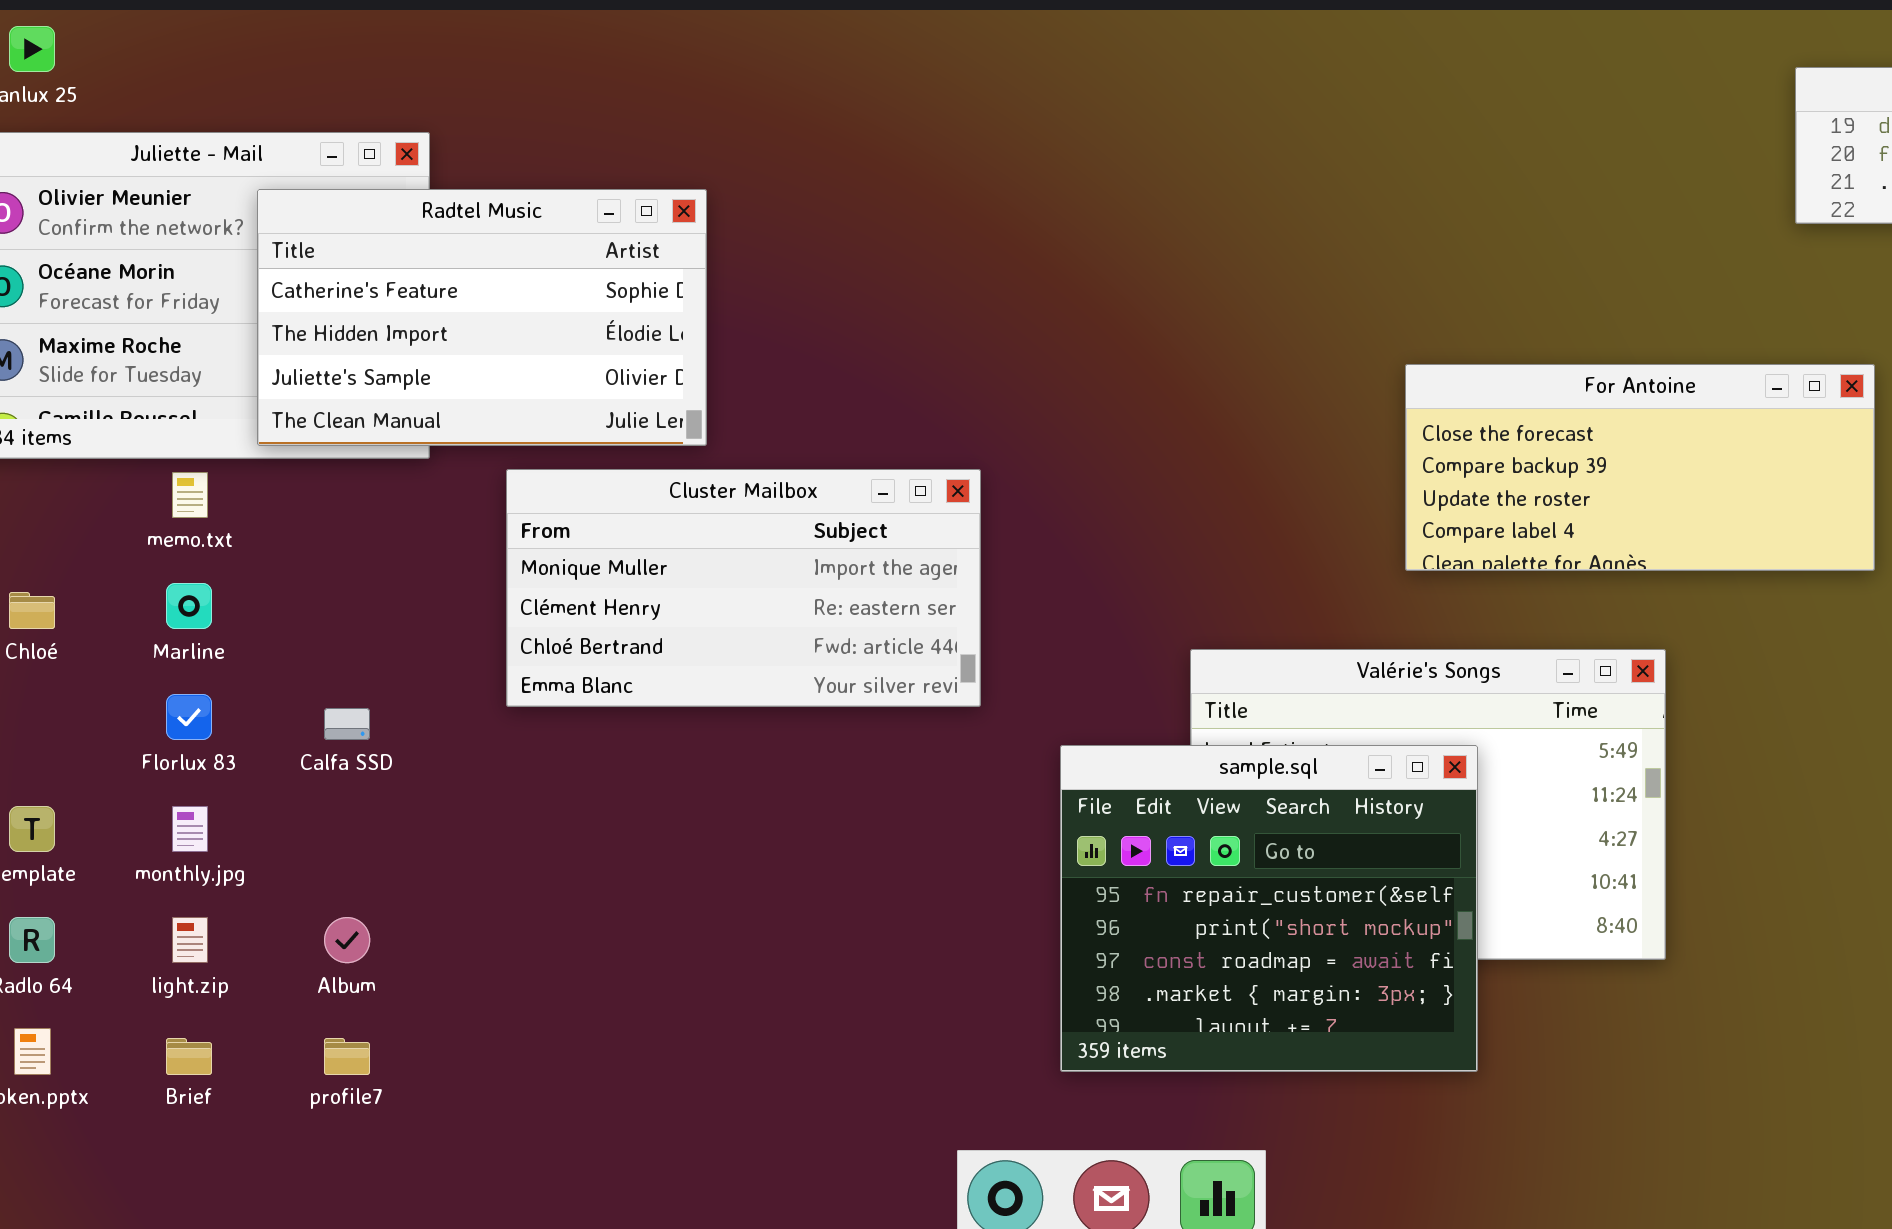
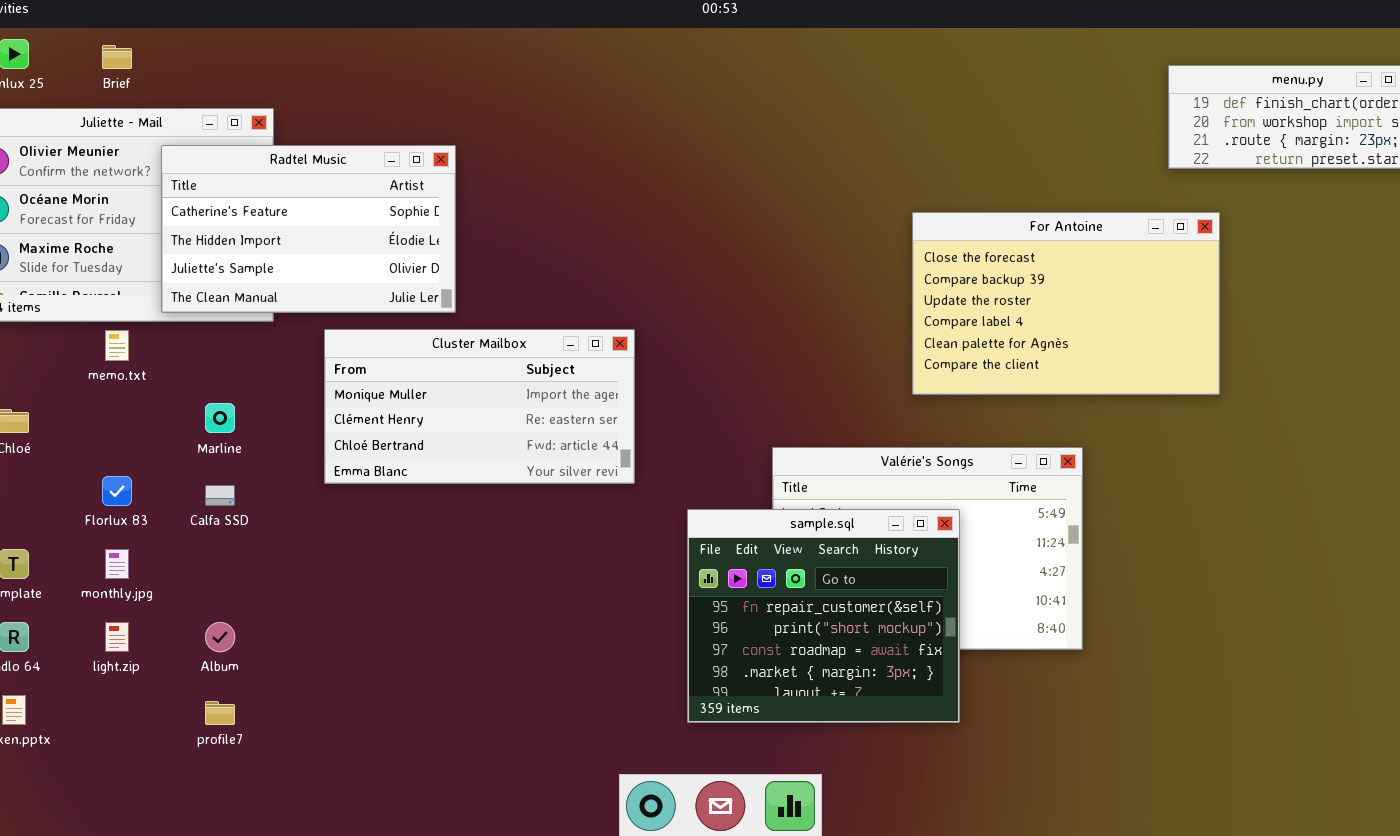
For Antoine: [1405,364,1875,571] -> [912,212,1220,395], resized
Marline: [166,583,212,629] -> [205,403,235,433], moved
Brief: [166,1038,212,1075] -> [102,45,132,69], moved

